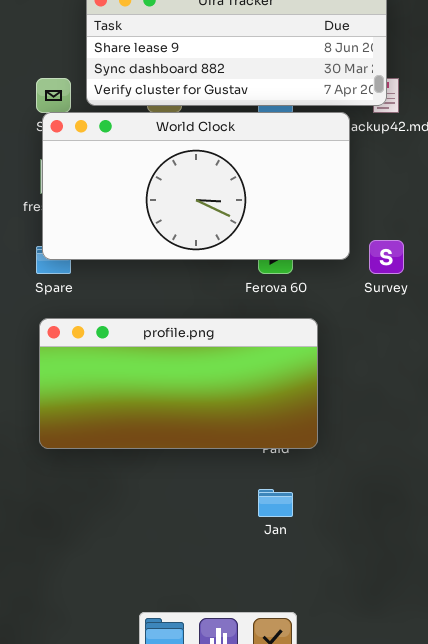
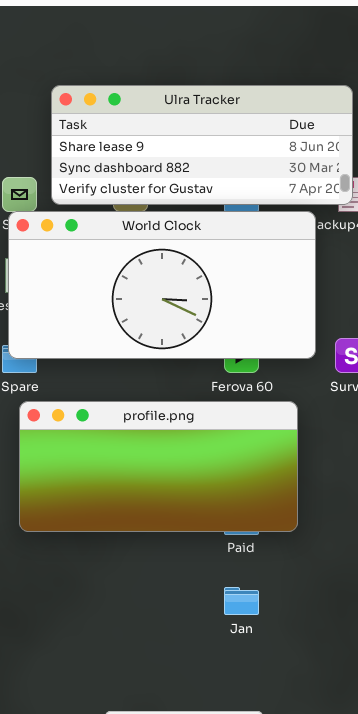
profile.png: [39,318,318,449] -> [19,401,298,532], moved

